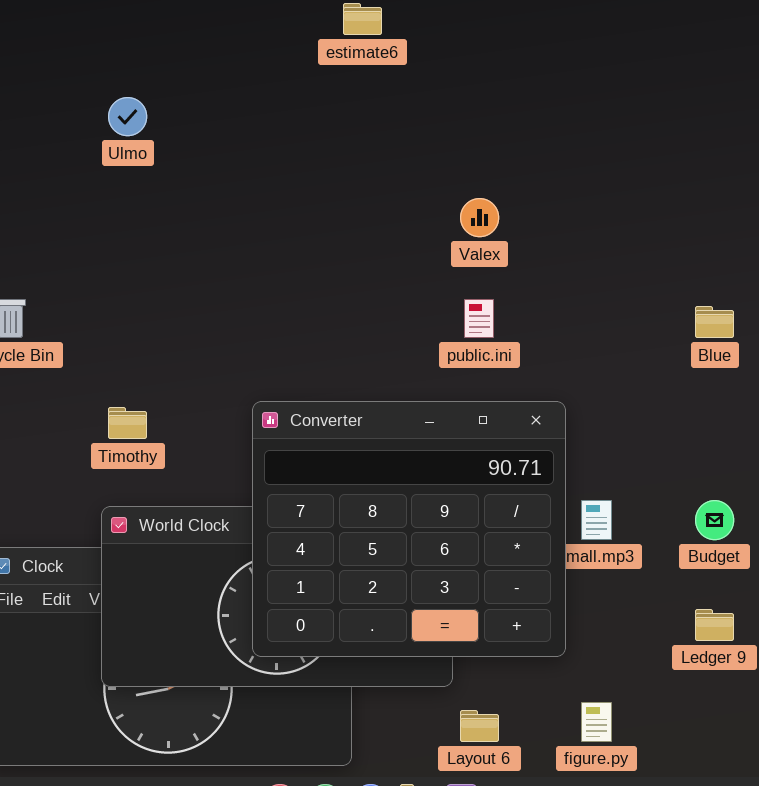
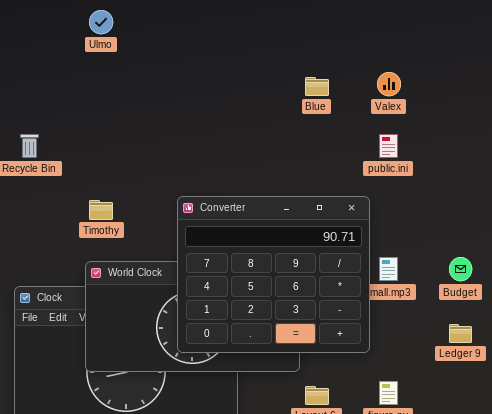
Valex: [460,198,499,237] -> [377,72,401,96], moved
public.ini: [464,299,494,338] -> [379,134,398,158], moved
Blue: [695,306,734,338] -> [305,77,329,96], moved

